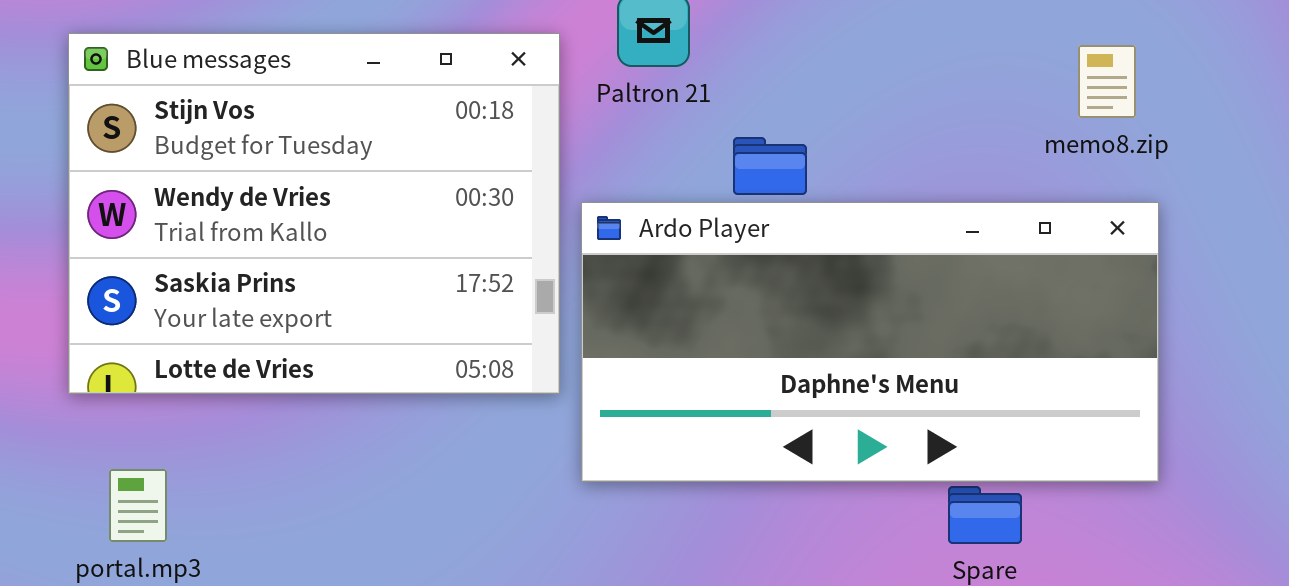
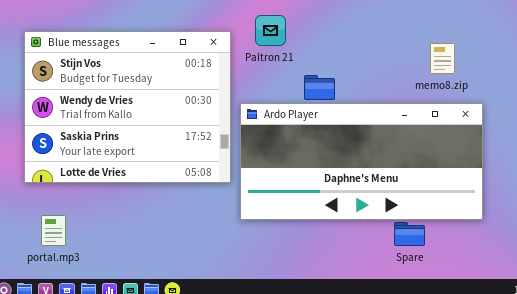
memo8.zip: [1078,45,1136,118] -> [430,43,455,74], moved

